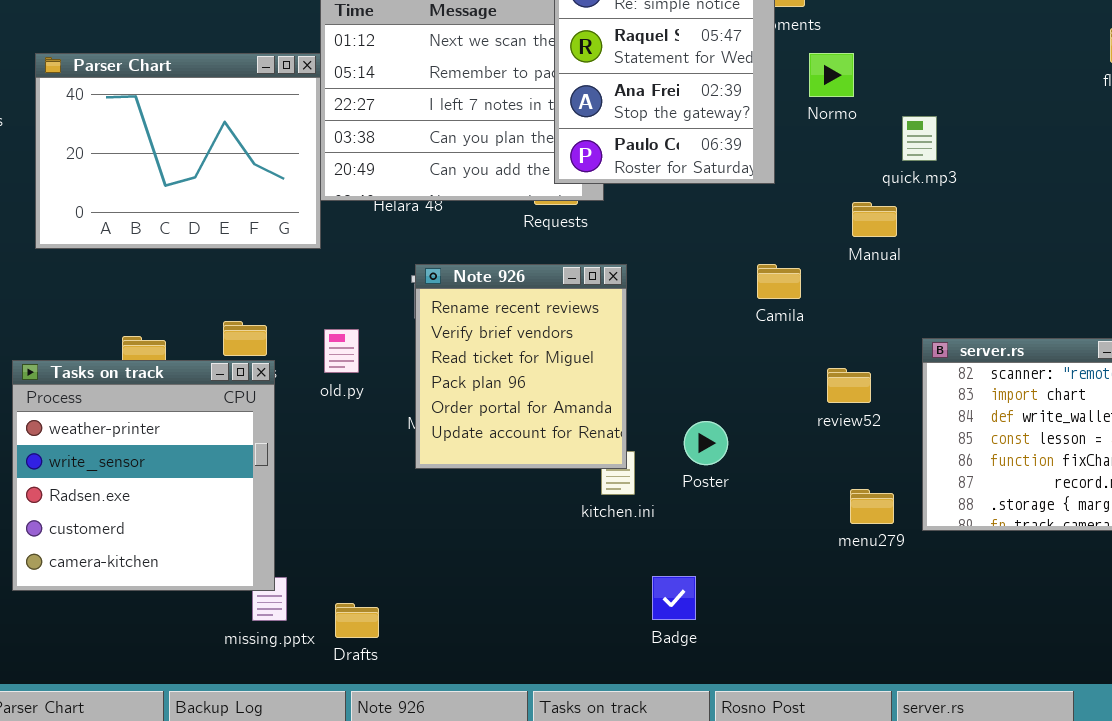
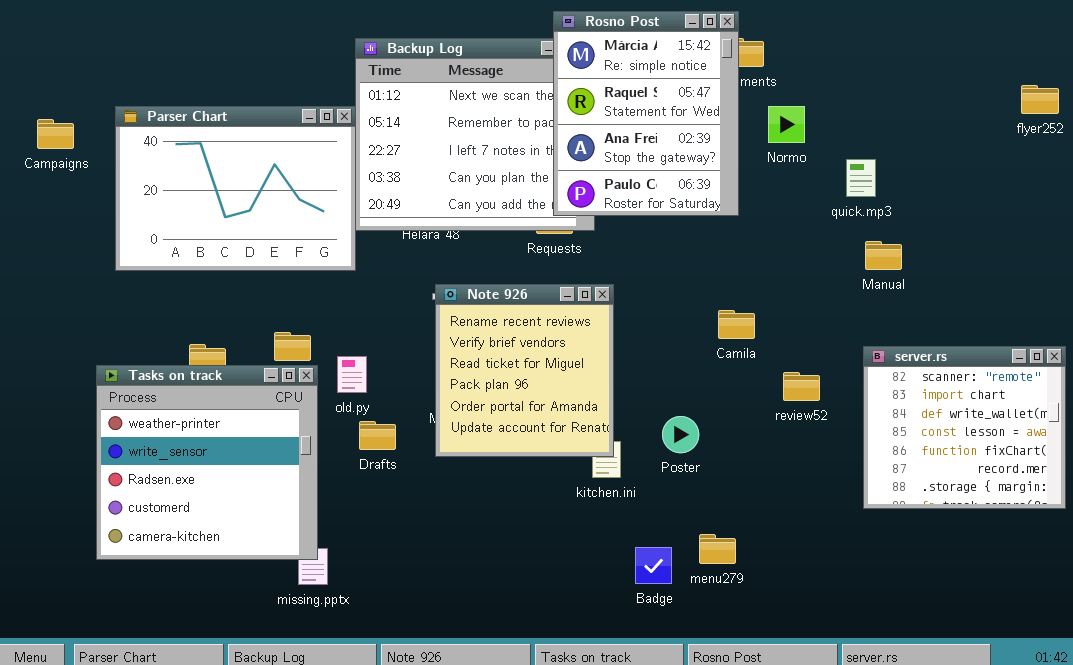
Manual: [852,202,897,237] -> [865,241,902,270], moved
Camila: [757,264,801,299] -> [718,310,755,339], moved
old.py: [324,329,359,373] -> [337,356,367,393], moved
menu279: [850,489,894,524] -> [699,534,736,564], moved
Drafts: [335,603,379,638] -> [359,421,396,450], moved

